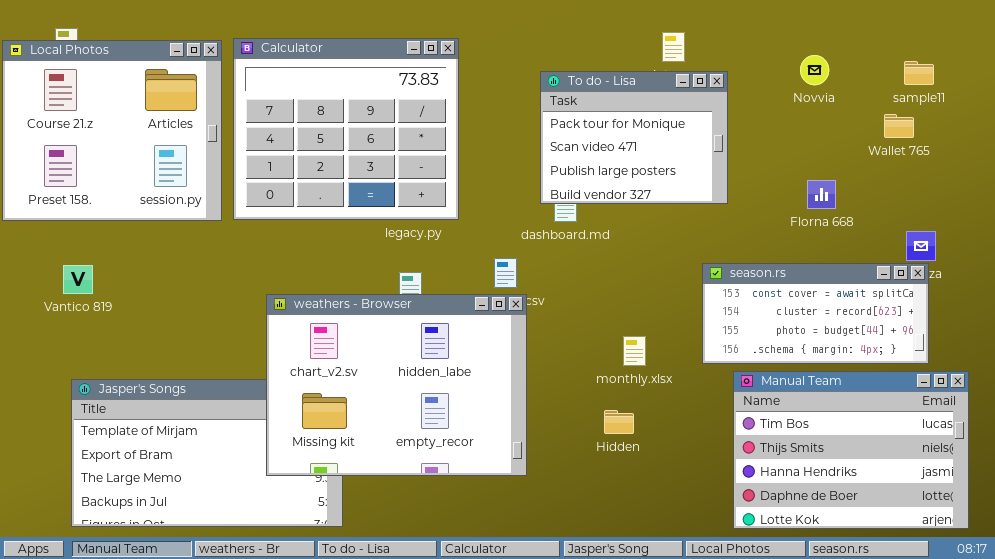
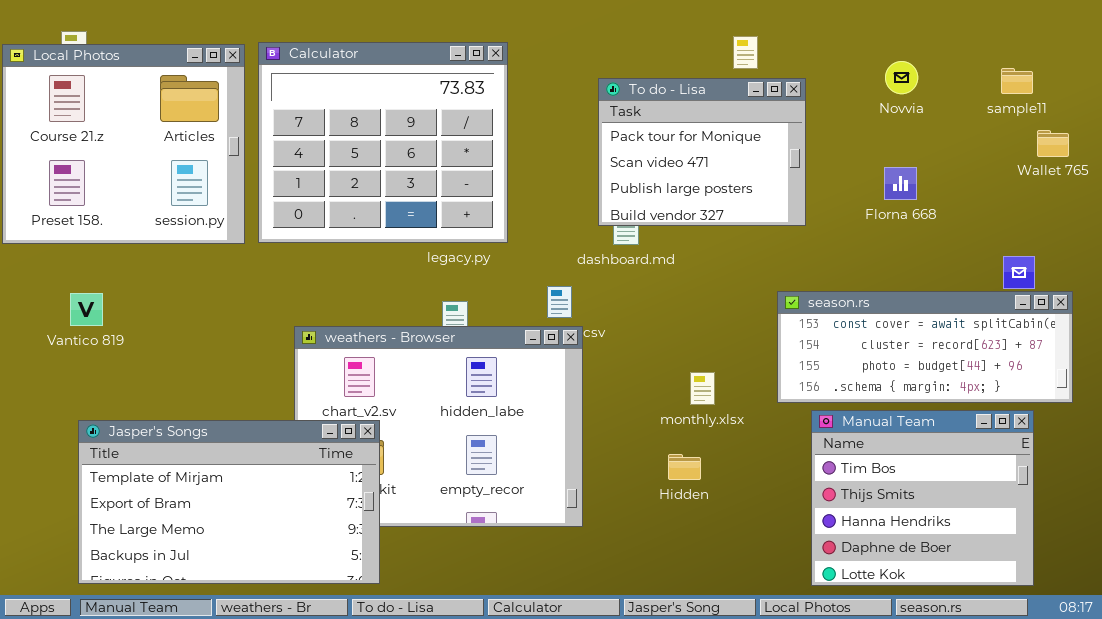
Wallet 765: [884,114,914,138] -> [1037,130,1069,157], moved
Florna 668: [807,180,836,209] -> [884,167,917,200], moved
season.rs: [702,263,929,364] -> [777,291,1073,403], resized
Manual Team: [733,371,969,529] -> [811,410,1034,586], resized
Jasper's Songs: [71,379,343,527] -> [78,420,380,584], raised

